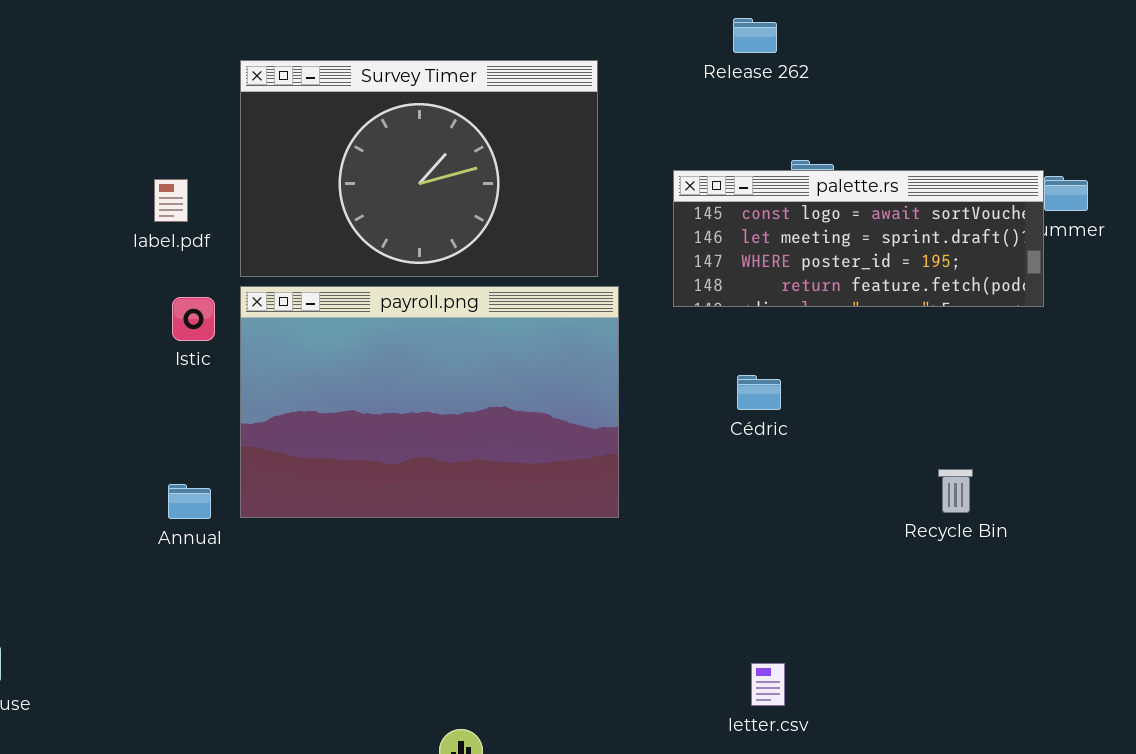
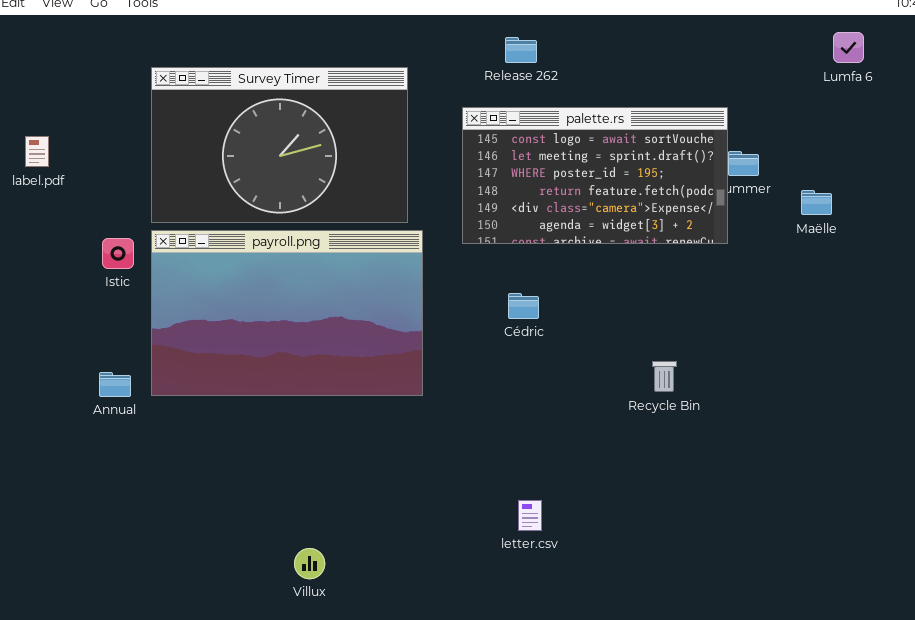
palette.rs: [673,170,1044,307] -> [462,107,728,244], resized
label.pdf: [154,179,188,222] -> [25,136,49,167], moved

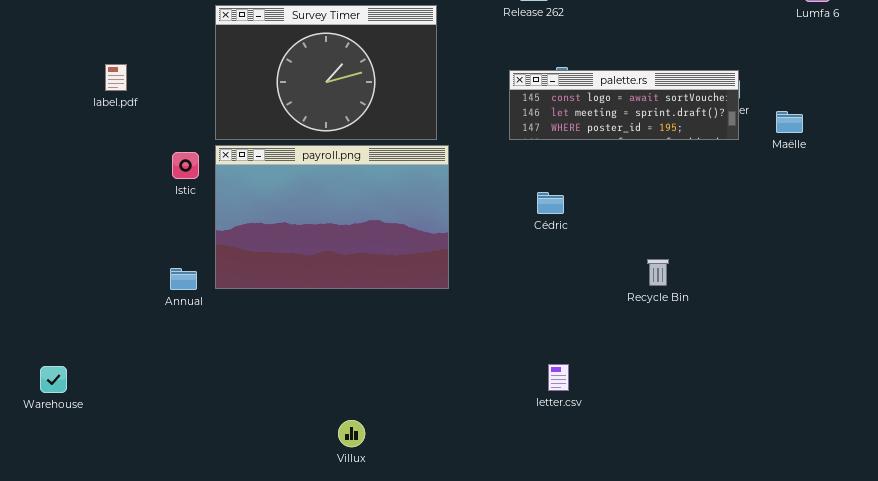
palette.rs: [462,107,728,244] -> [509,70,739,140], moved, resized
Cédric: [508,293,539,319] -> [537,192,564,214], moved
letter.csv: [518,500,542,531] -> [548,364,569,391], moved

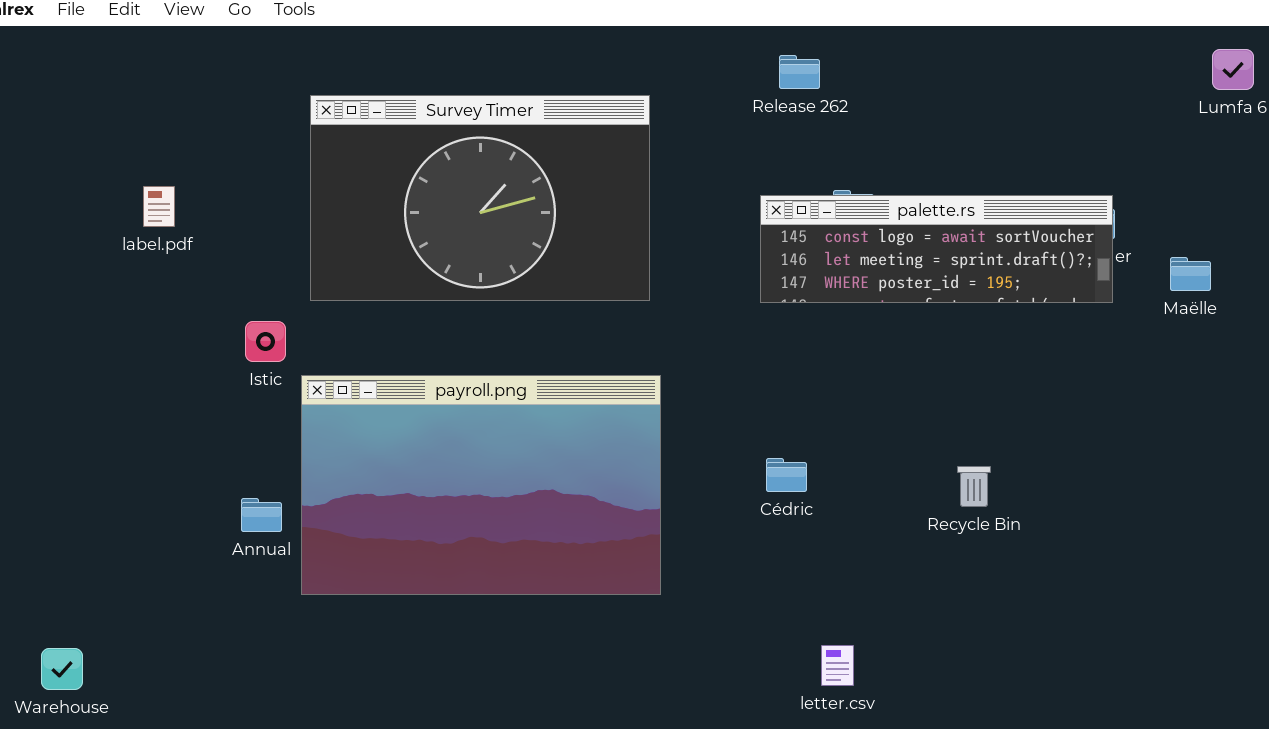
payroll.png: [215,145,449,289] -> [301,375,661,595], moved
Cédric: [537,192,564,214] -> [766,458,807,492], moved
Recycle Bin: [647,259,669,286] -> [957,466,991,507], moved

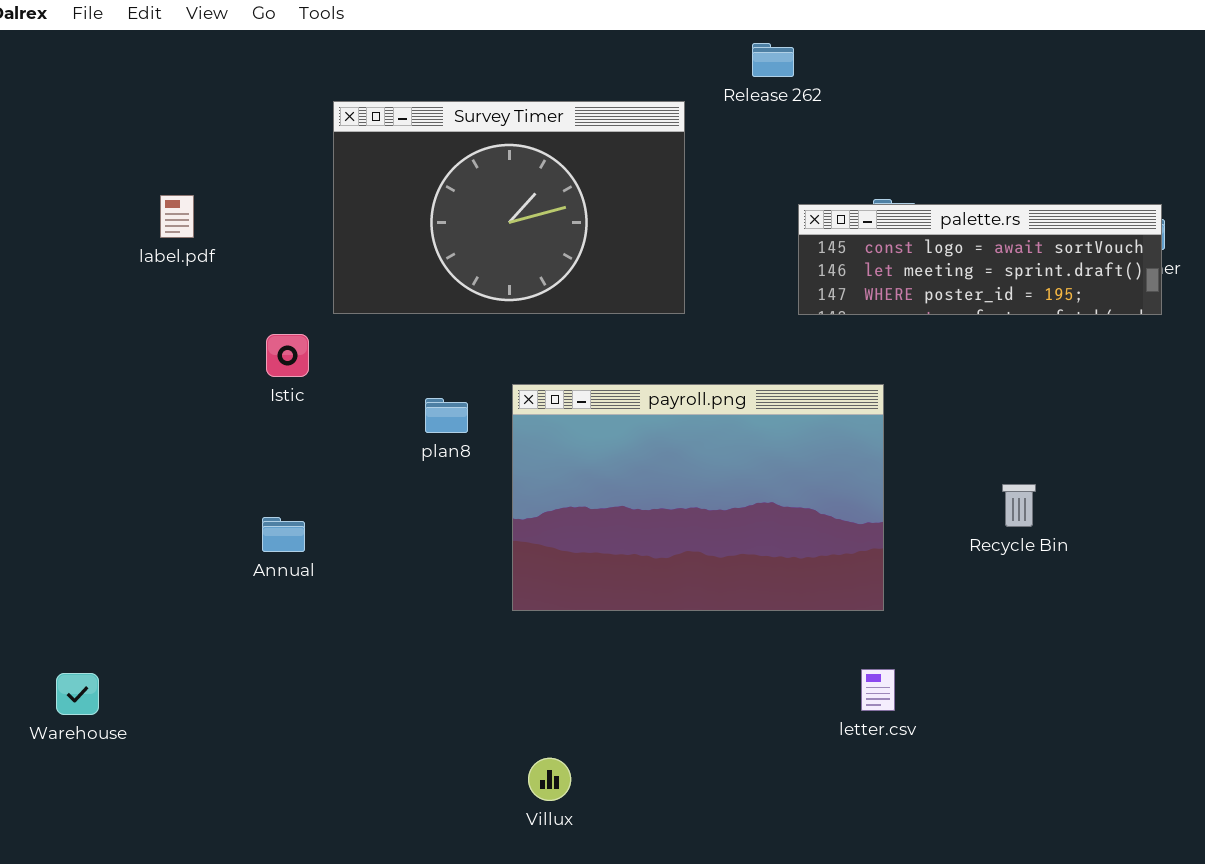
Release 262: [779,55,820,89] -> [752,43,794,77], moved
payroll.png: [301,375,661,595] -> [512,384,884,611], moved

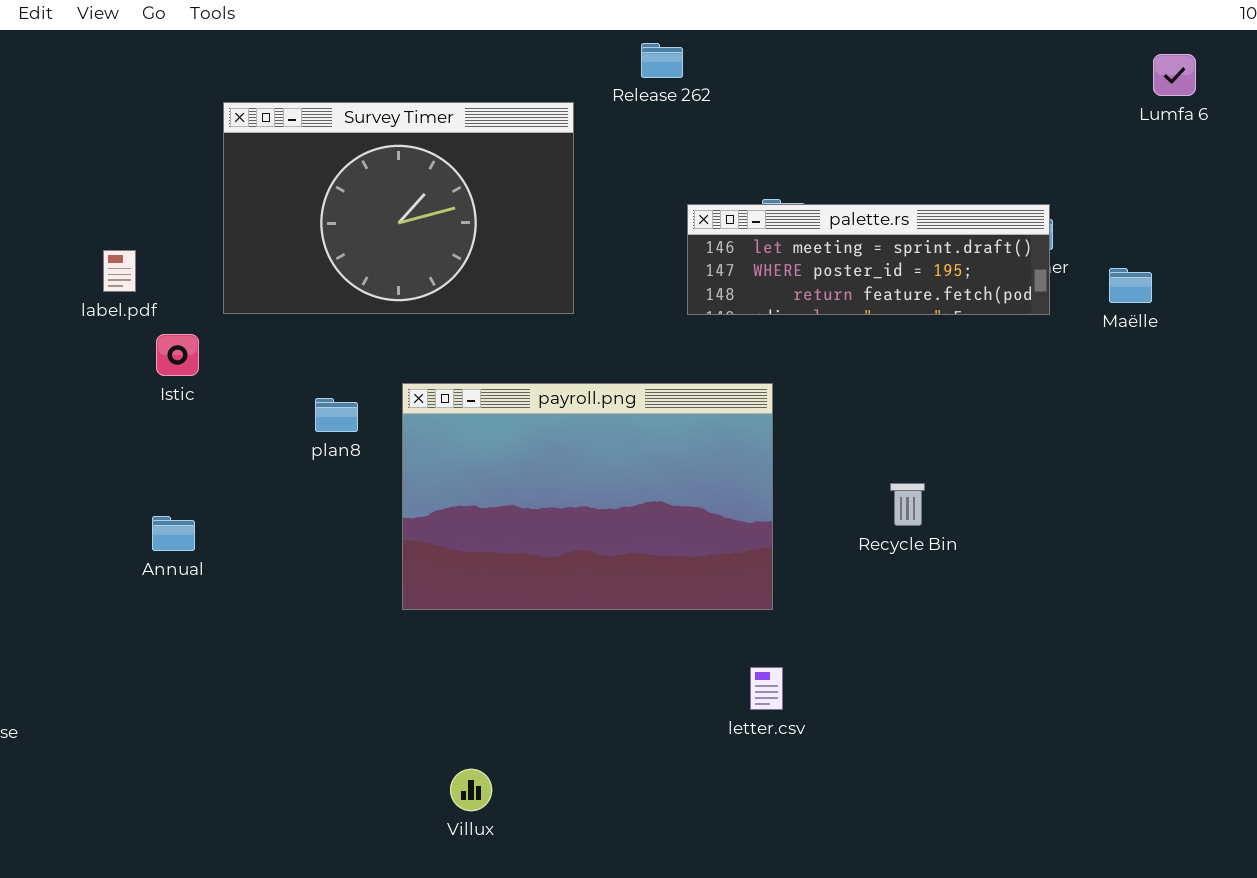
label.pdf: [160,195,194,238] -> [103,250,136,292], moved
palette.rs: [798,204,1162,315] -> [687,204,1050,315], scrolled down 1 row
Villux: [528,758,571,801] -> [450,769,492,811], moved

